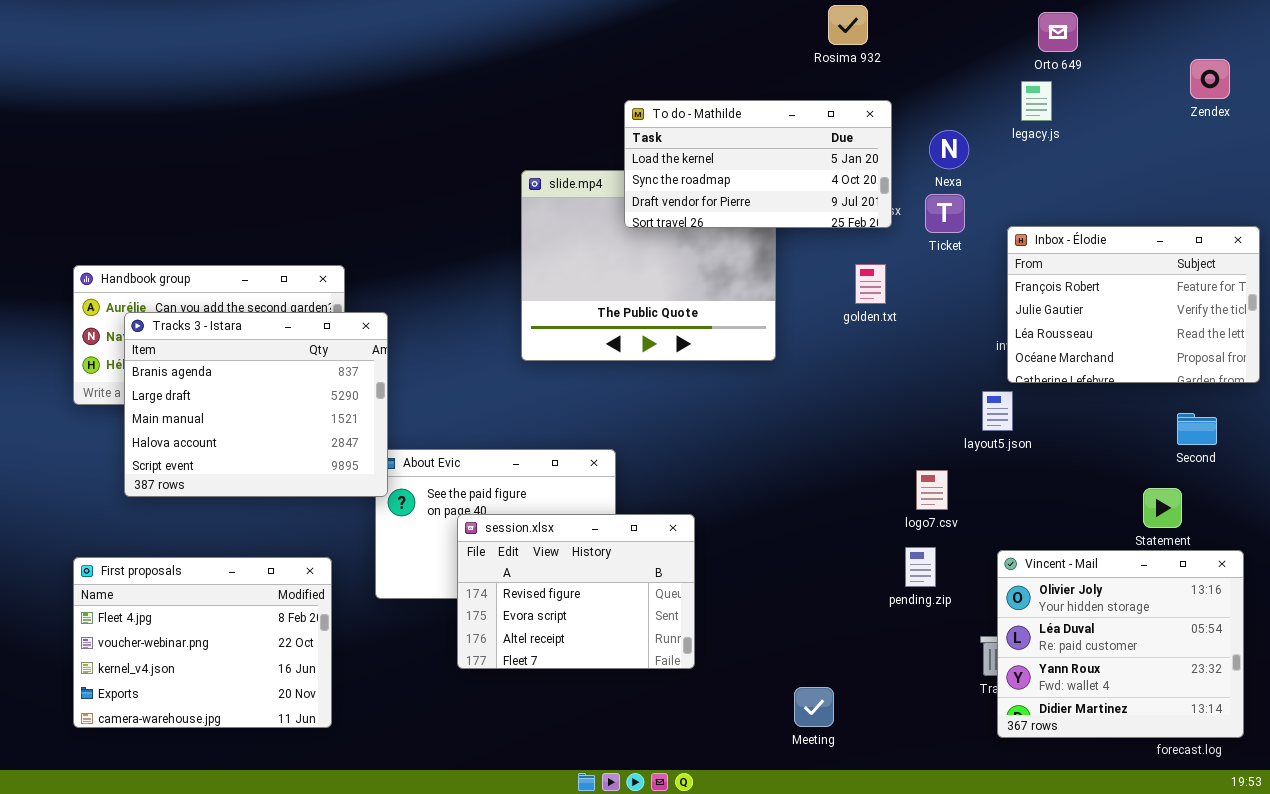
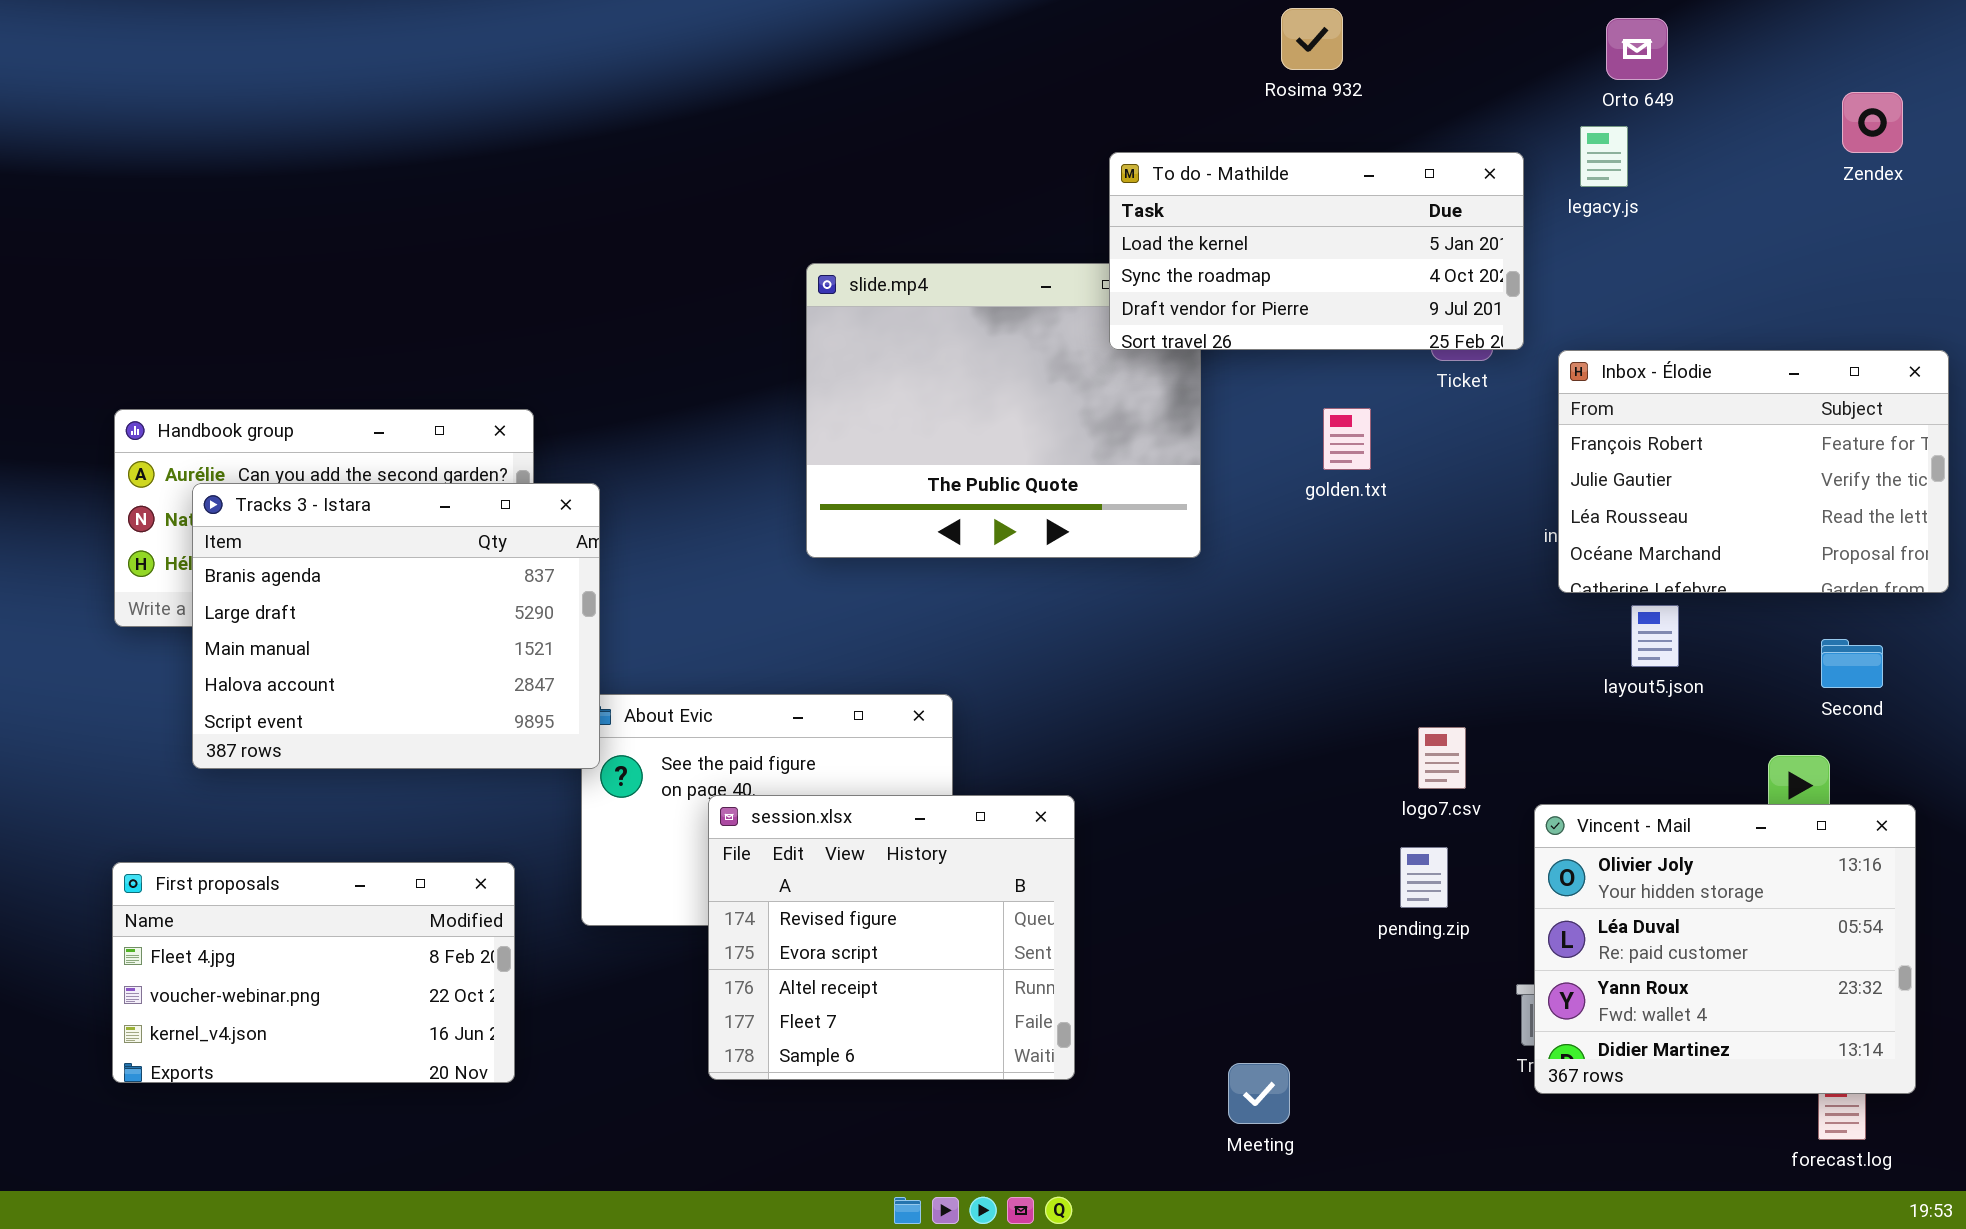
To do - Mathilde: [624,100,892,228] -> [1109,152,1524,350], moved
layout5.json: [982,391,1013,431] -> [1631,605,1679,667], moved
session.xlsx: [457,514,695,669] -> [708,795,1075,1080], resized
Vincent - Mail: [997,550,1244,738] -> [1534,804,1916,1094], moved
First proposals: [73,557,332,728] -> [112,862,515,1083], resized

